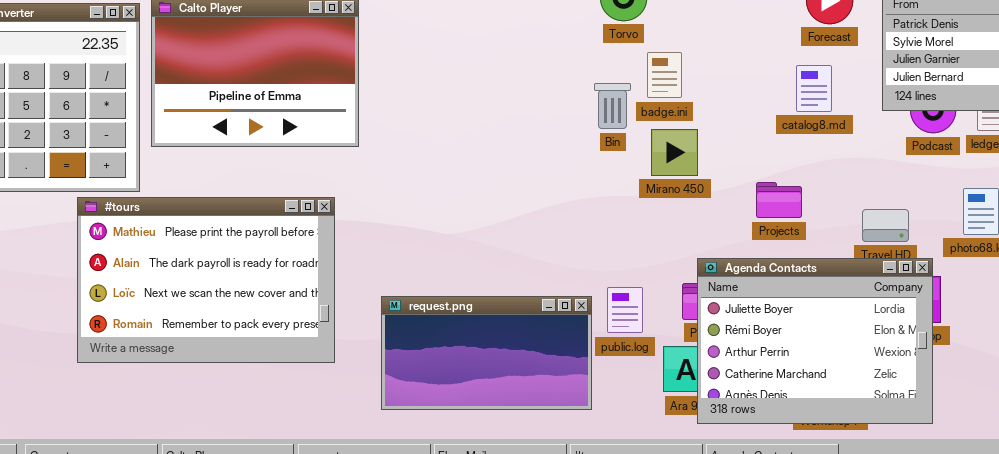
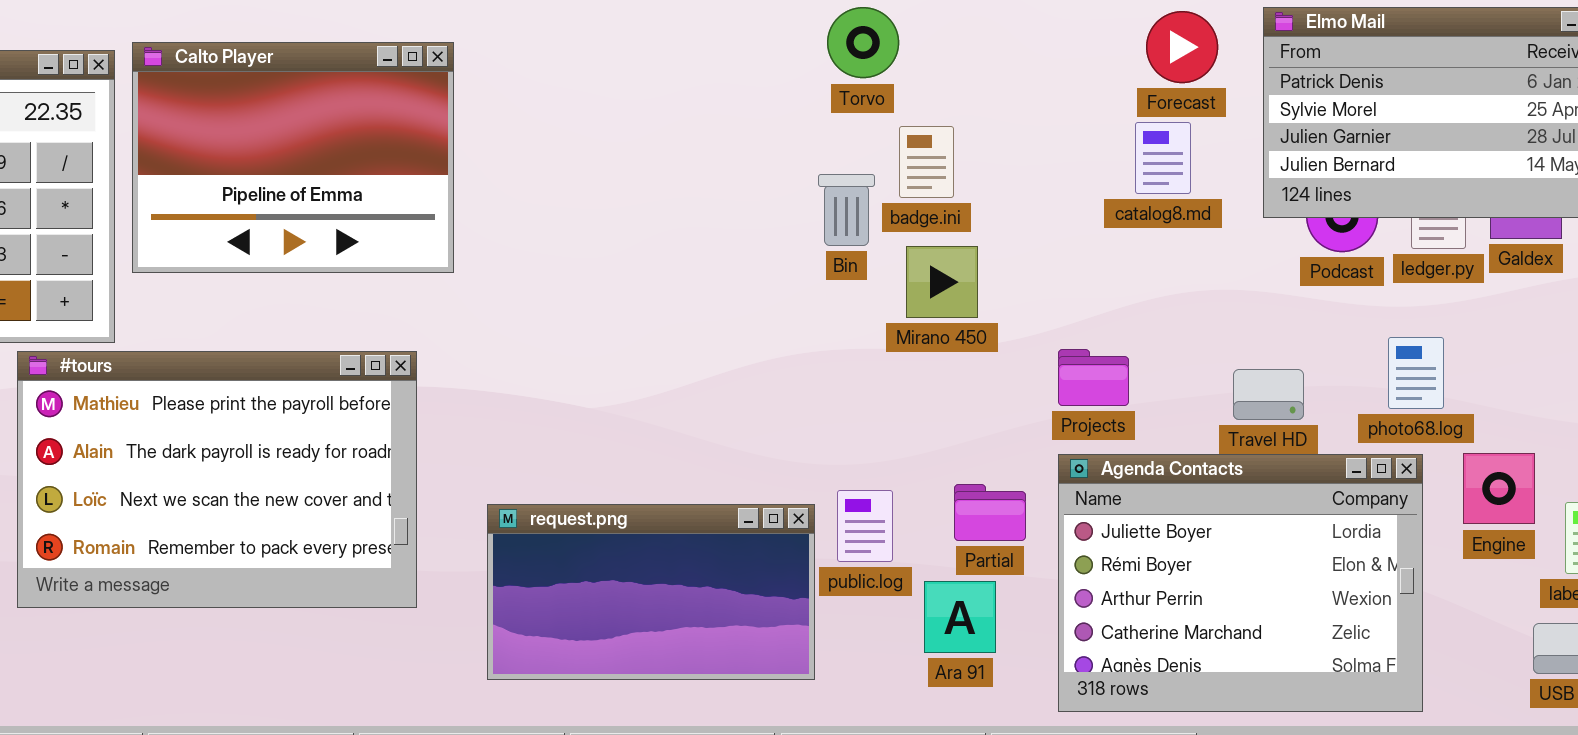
catalog8.md: [796,65,832,112] -> [1135,122,1191,194], moved
Projects: [756,182,802,218] -> [1058,349,1129,406], moved
Agenda Contacts: [697,258,933,424] -> [1058,454,1423,712], moved

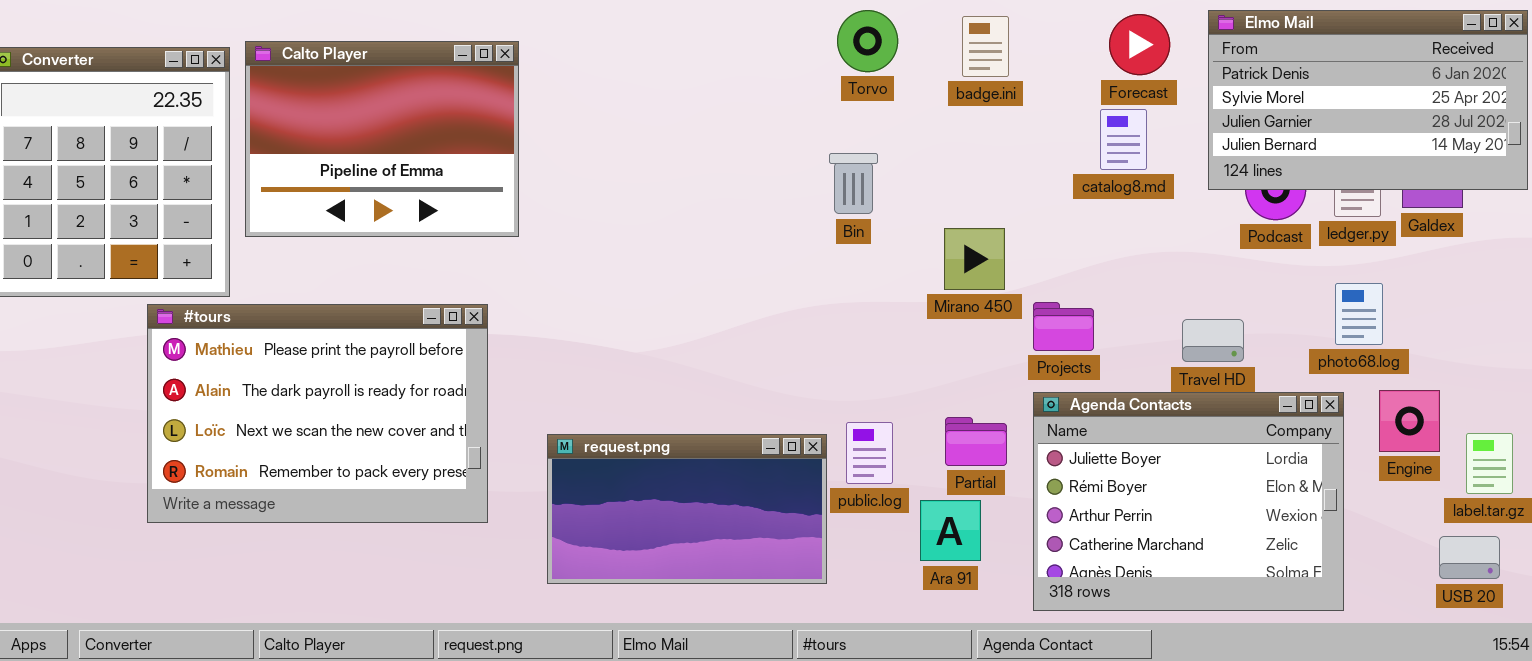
badge.ini: [899,126,954,198] -> [962,16,1009,77], moved
Mirano 450: [906,246,978,318] -> [944,228,1005,290], moved
photo68.log: [1388,337,1444,409] -> [1335,283,1383,345], moved

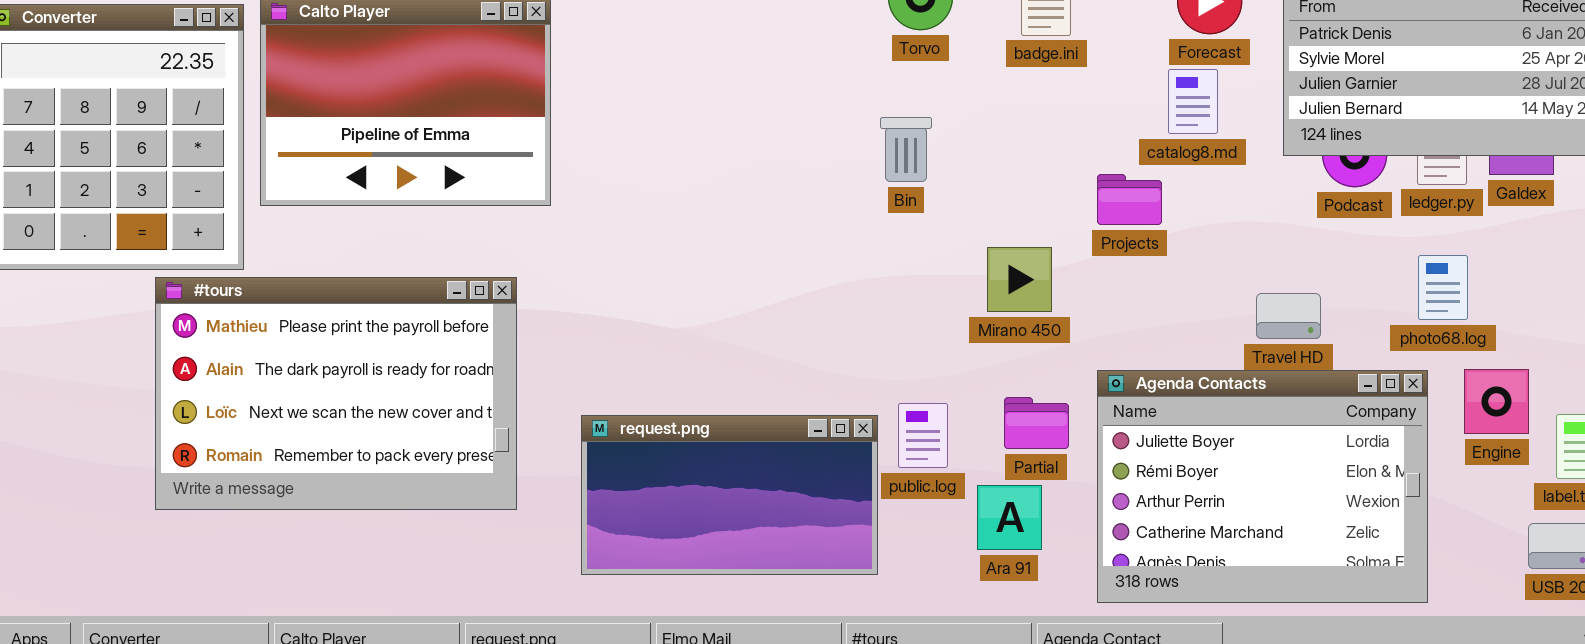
Mirano 450: [944,228,1005,290] -> [987,247,1052,312], moved
Projects: [1033,302,1094,351] -> [1097,174,1162,225], moved

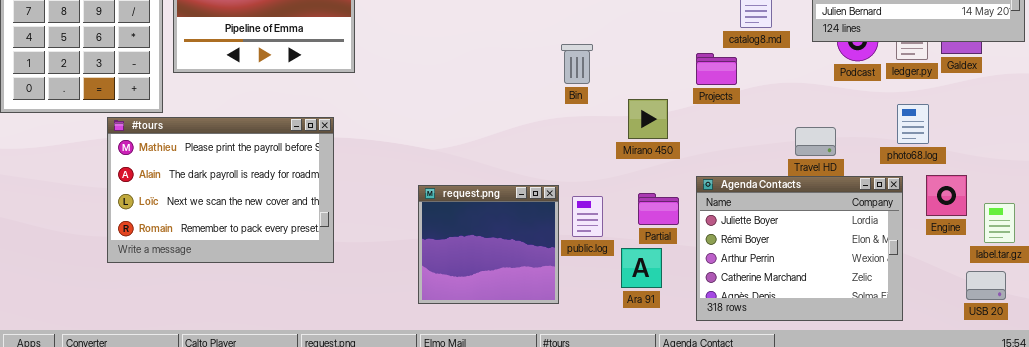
Bin: [880,117,932,182] -> [561,44,593,84], moved
request.png: [581,415,878,575] -> [418,185,559,304], resized

